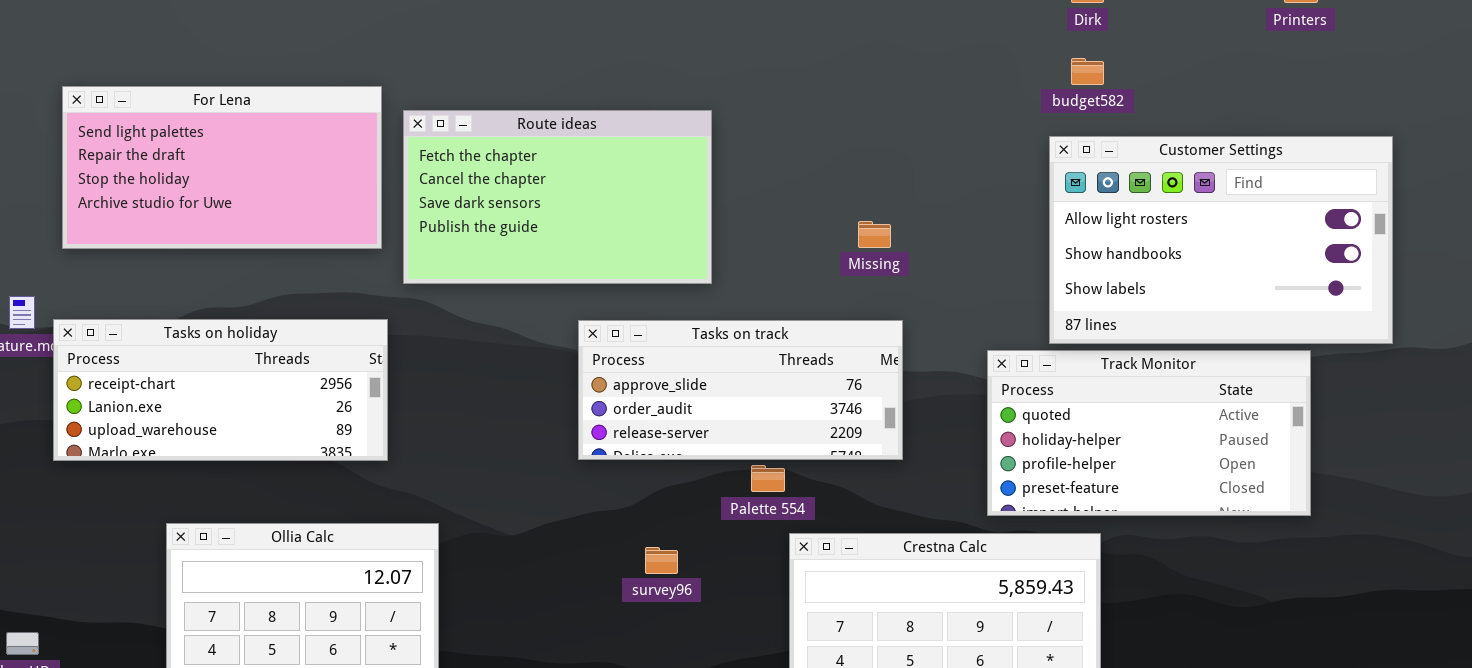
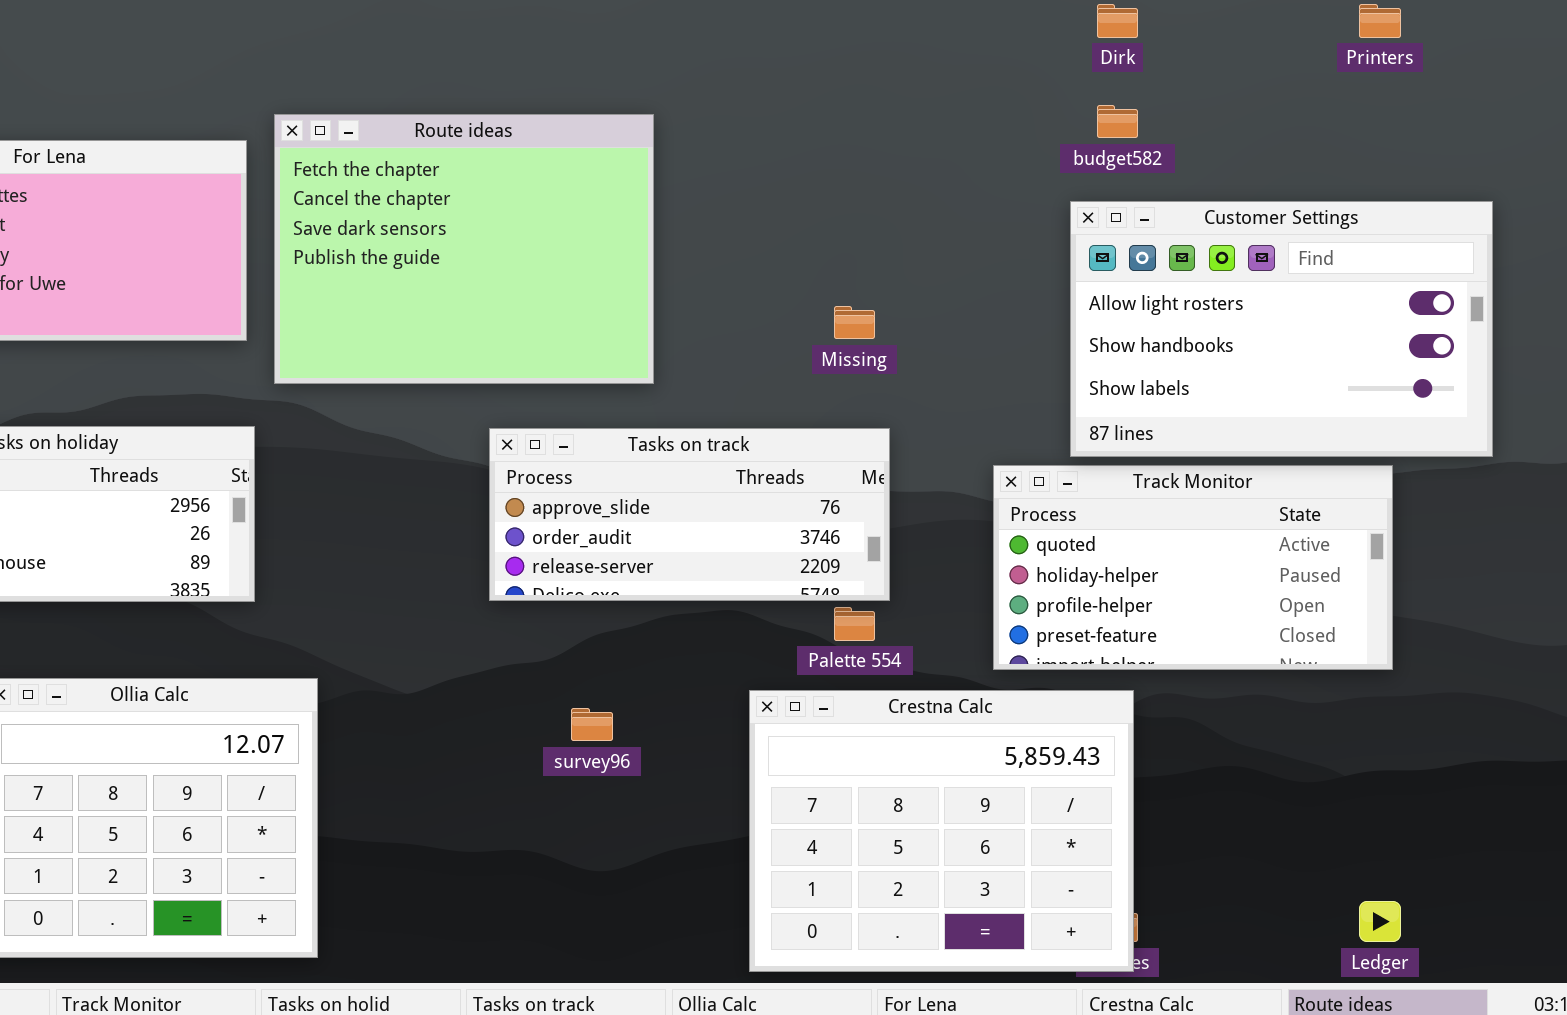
Route ideas: [403,110,712,284] -> [274,114,654,384], resized
Palette 554: [751,465,785,492] -> [834,607,875,641], moved

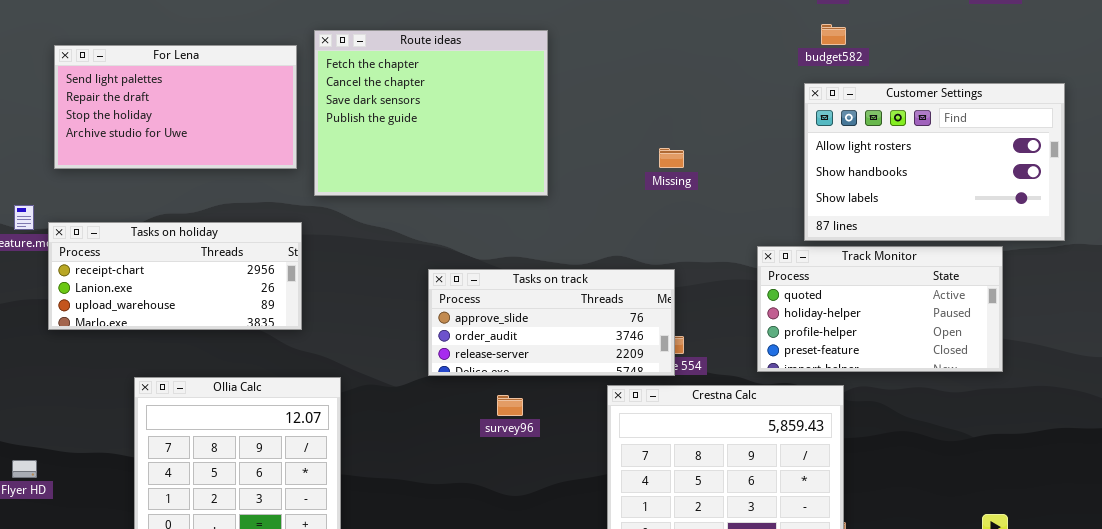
Tasks on track: [489,428,890,601] -> [428,269,675,376], moved

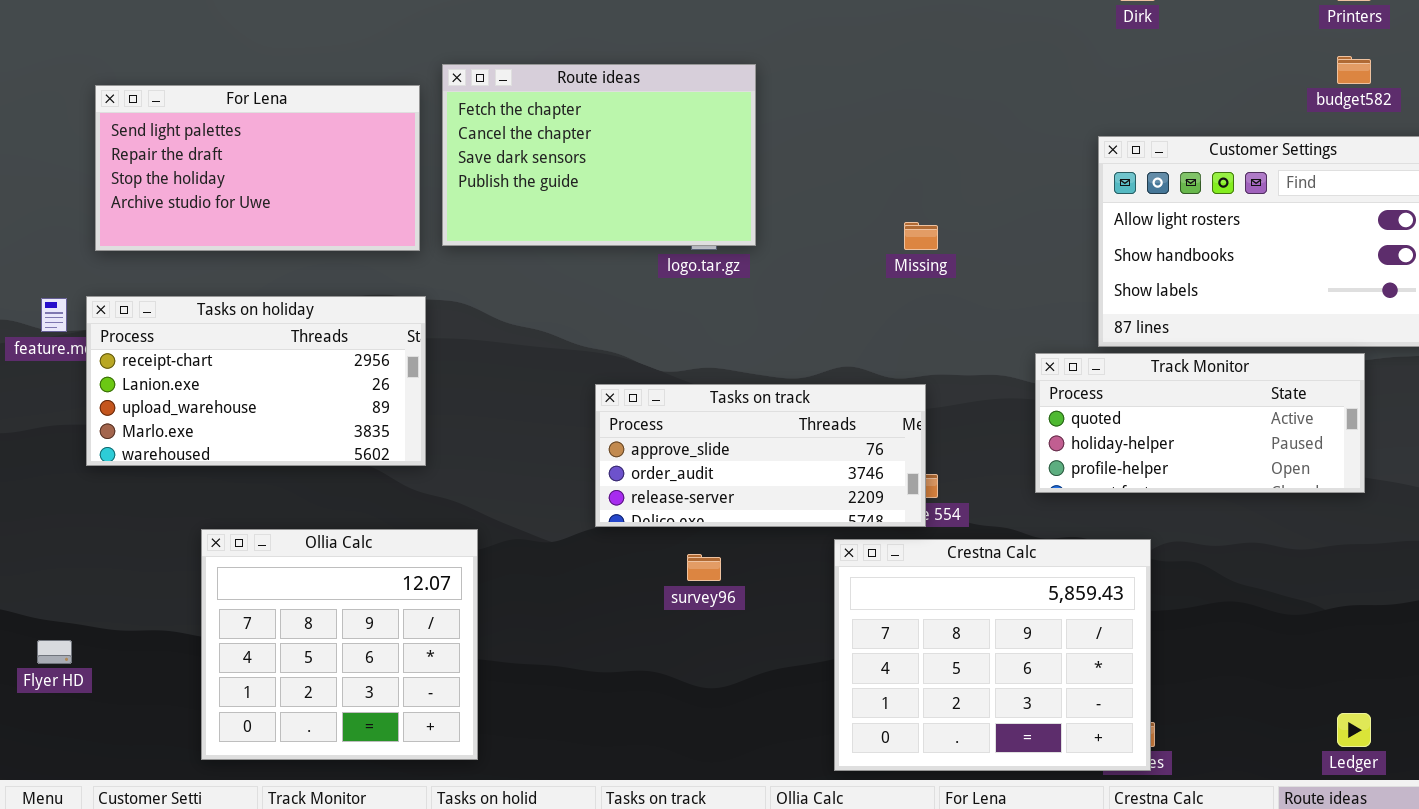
budget582: [821,24,846,45] -> [1337,56,1371,84], moved
Route ideas: [314,30,548,196] -> [442,64,756,246], resized
Tasks on holiday: [48,222,302,330] -> [86,296,426,466], resized
Track Monitor: [757,246,1003,372] -> [1035,353,1365,493], resized

